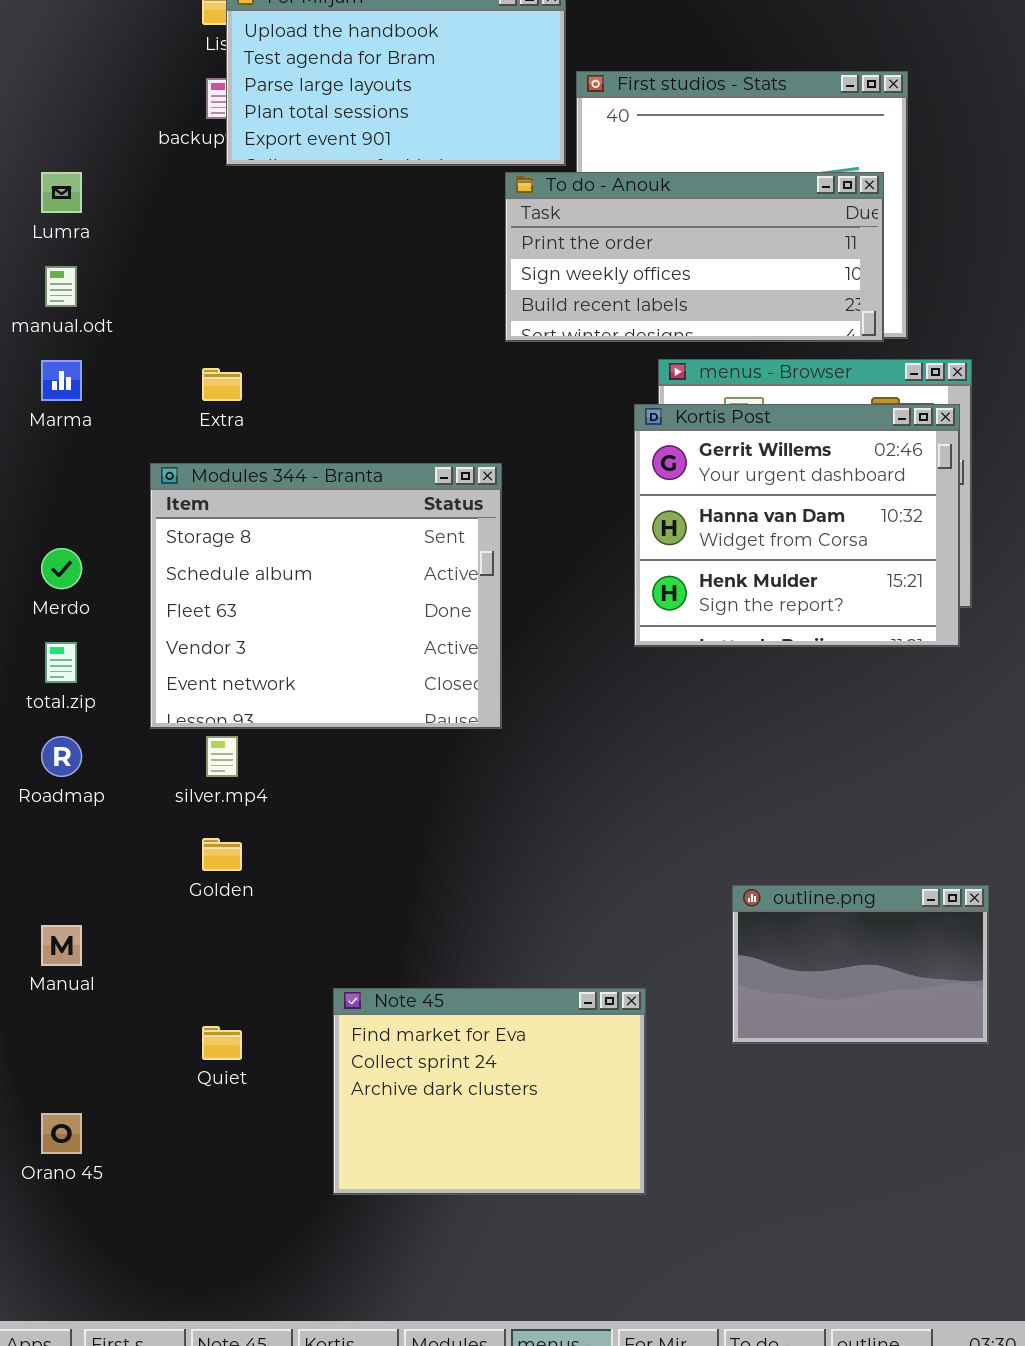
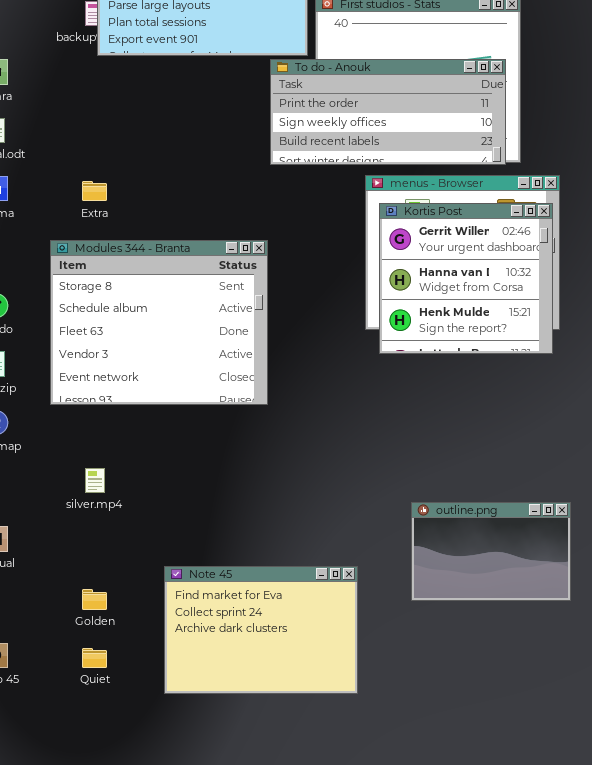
Kortis Post: [634,404,960,647] -> [379,203,553,354], resized
silver.mp4: [206,736,238,777] -> [85,468,105,493], moved
Golden: [202,838,242,871] -> [82,589,107,610], moved
Quiet: [202,1026,242,1060] -> [82,648,107,668], moved

